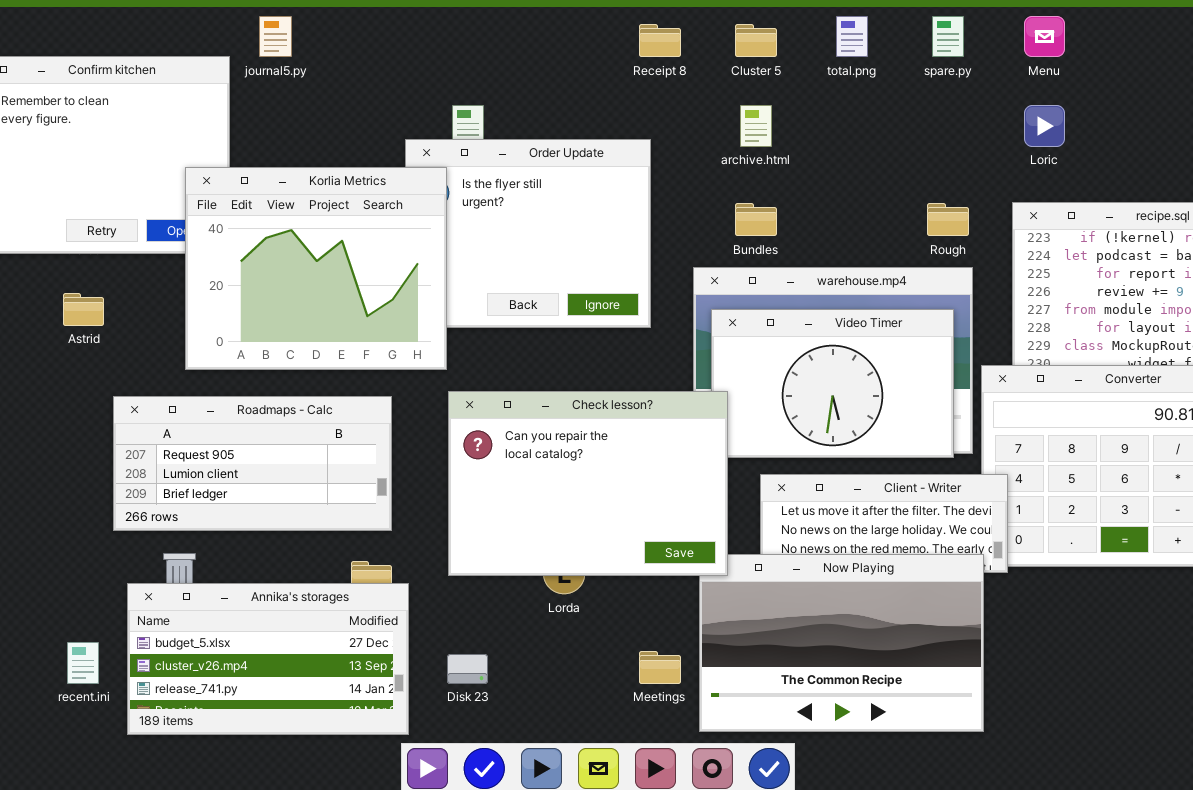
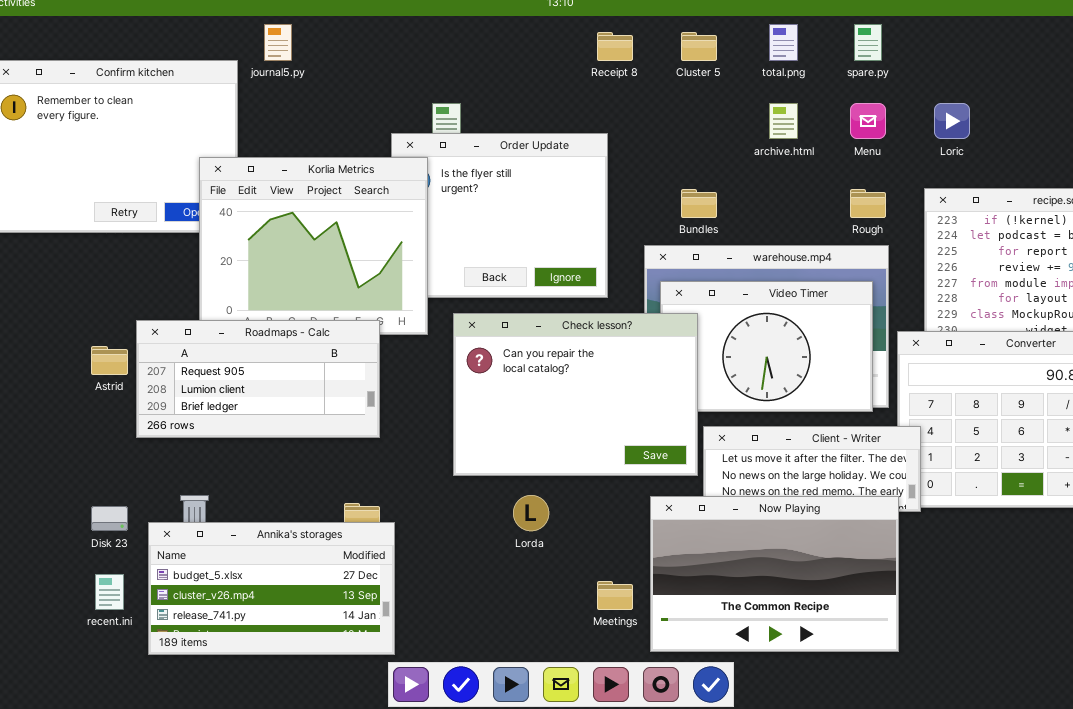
Menu: [1024,16,1065,57] -> [850,103,886,139], moved
archive.html: [740,105,772,147] -> [769,103,798,139], moved
Astrid: [63,293,104,326] -> [91,346,128,375], moved
Check lesson?: [448,391,728,576] -> [453,313,698,476], moved
Roadmaps - Calc: [113,396,392,531] -> [136,320,380,438], moved
Disk 23: [447,654,488,684] -> [91,506,128,531], moved

